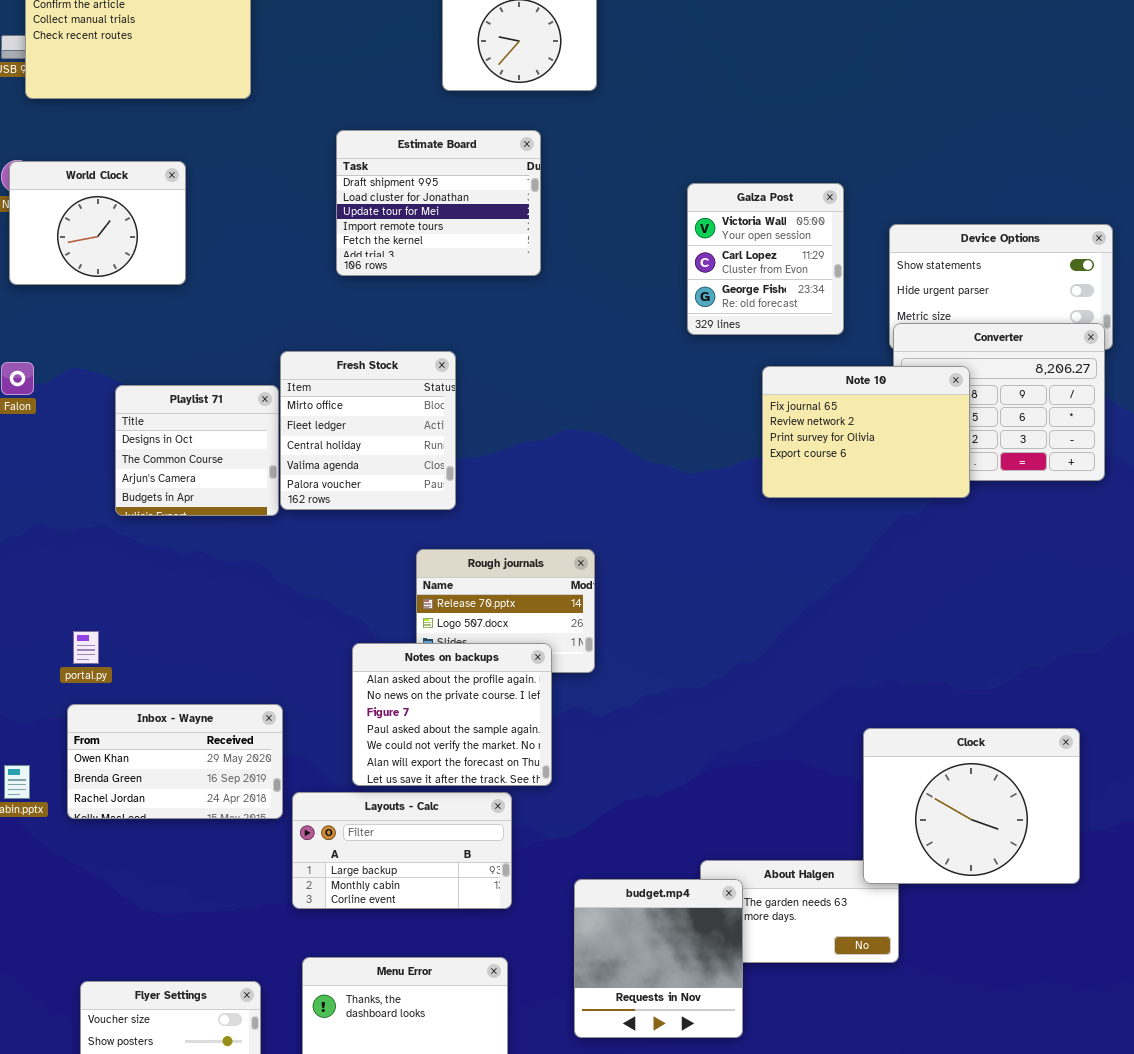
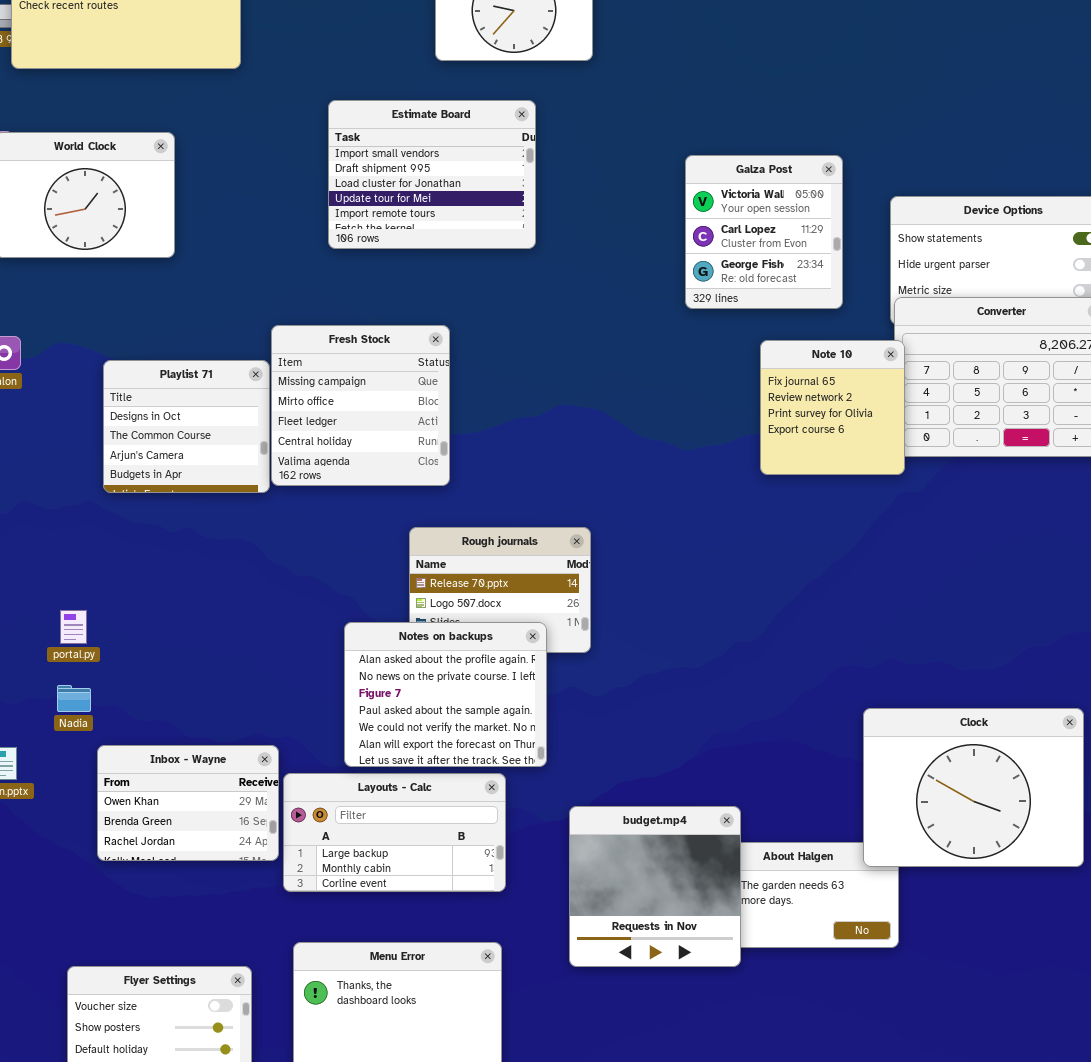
Estimate Board: [336,130,541,276] -> [328,100,536,249], scrolled up 1 row
Fresh Stock: [280,351,456,510] -> [271,325,450,486], scrolled up 1 row
Note 10: [762,366,970,498] -> [760,340,905,475], resized
Inbox - Wayne: [67,704,283,819] -> [97,745,279,861], moved, resized
budget.mp4: [574,879,743,1038] -> [569,806,741,967], moved

